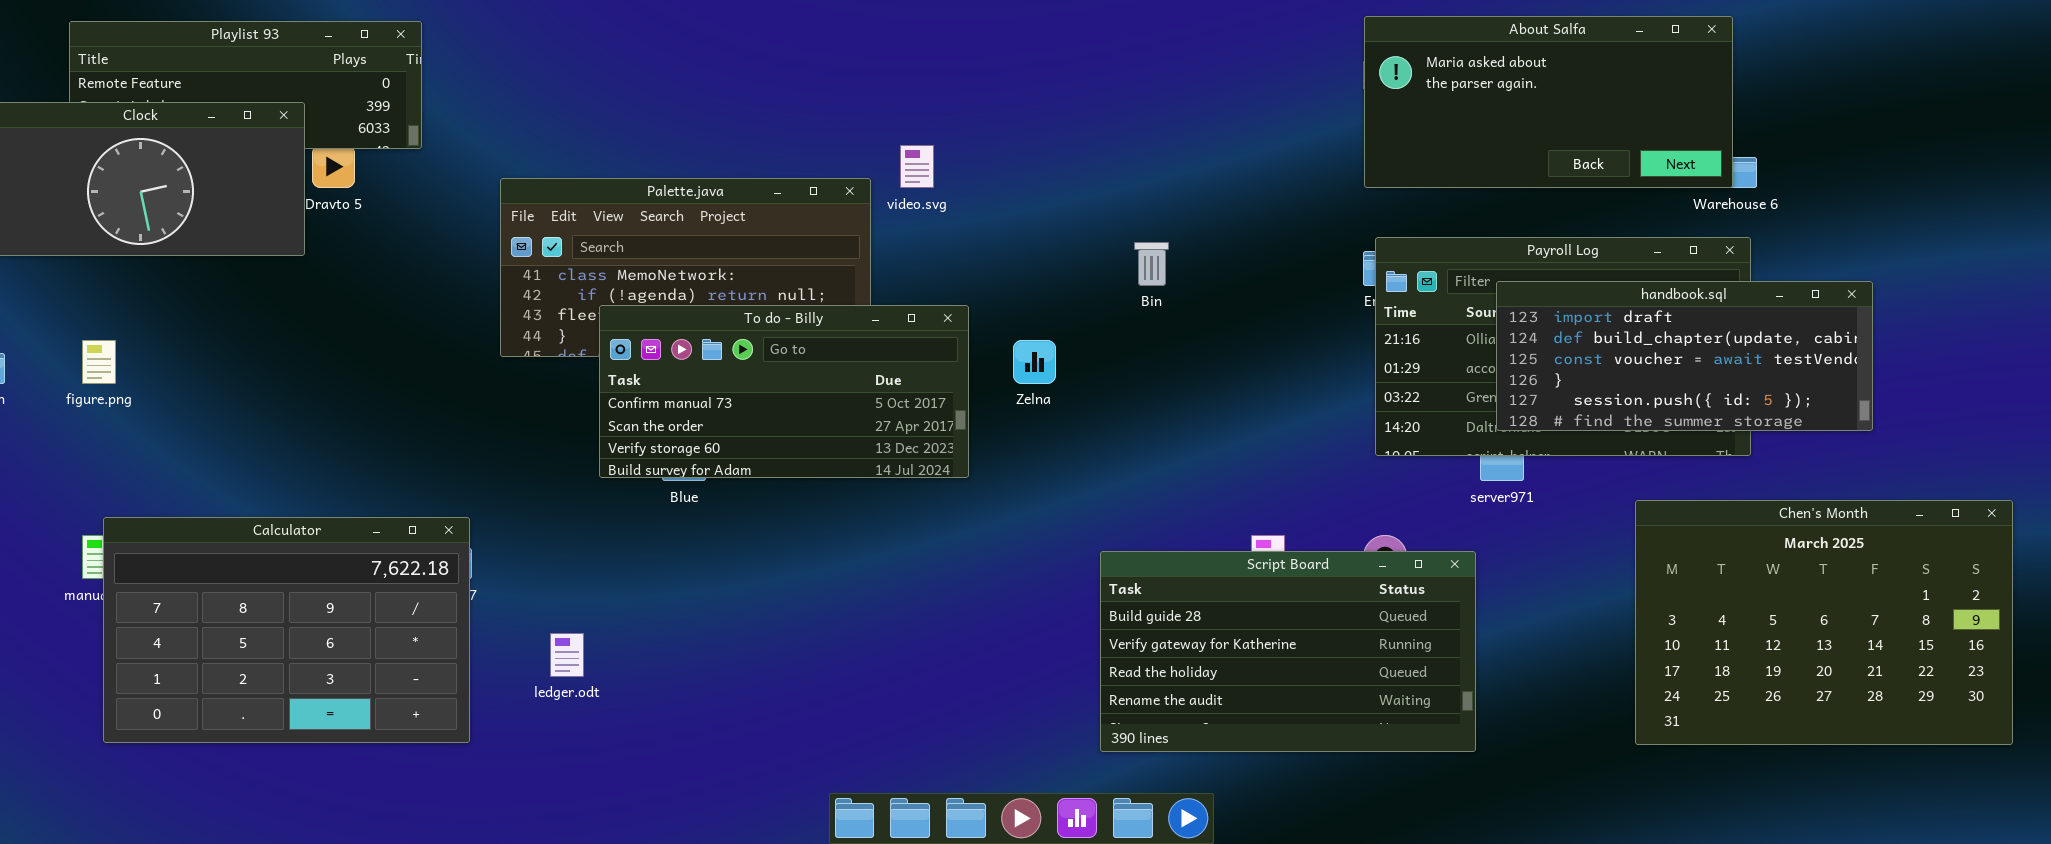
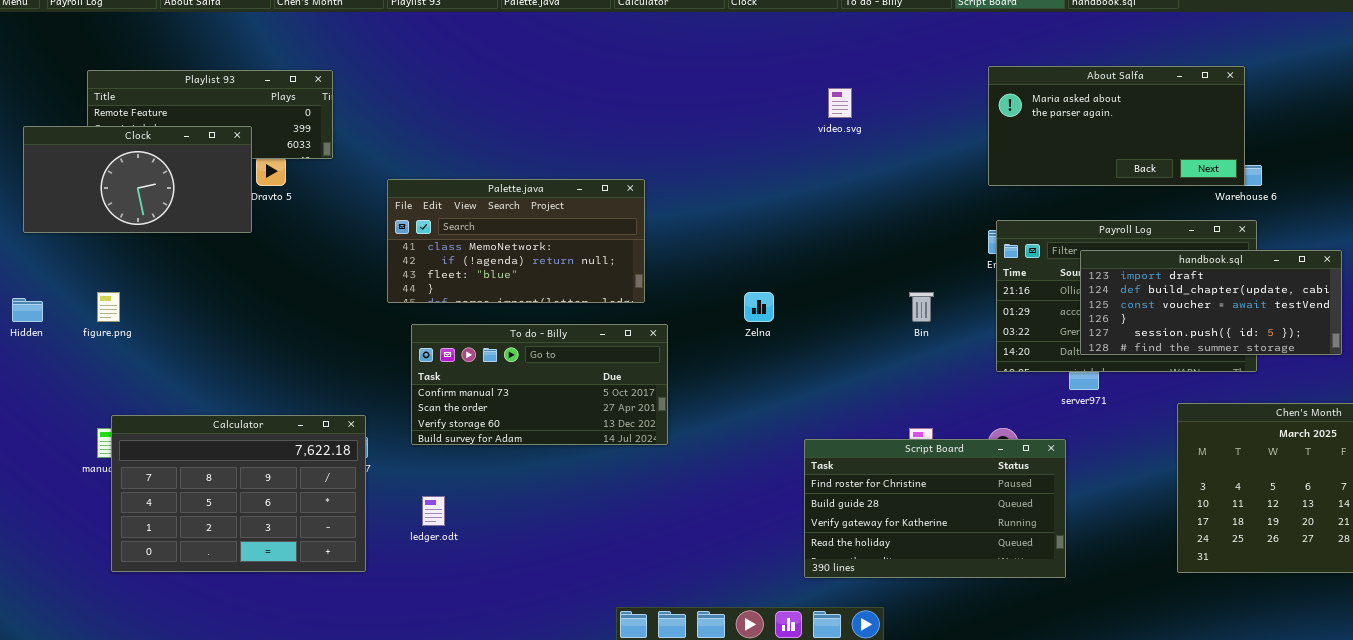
video.svg: [900,145,934,188] -> [828,88,852,118], moved
Bin: [1134,242,1169,286] -> [909,292,934,322], moved
To do - Billy: [599,305,969,478] -> [411,324,668,445], moved
Script Board: [1100,551,1476,752] -> [804,439,1066,578], scrolled up 1 row

